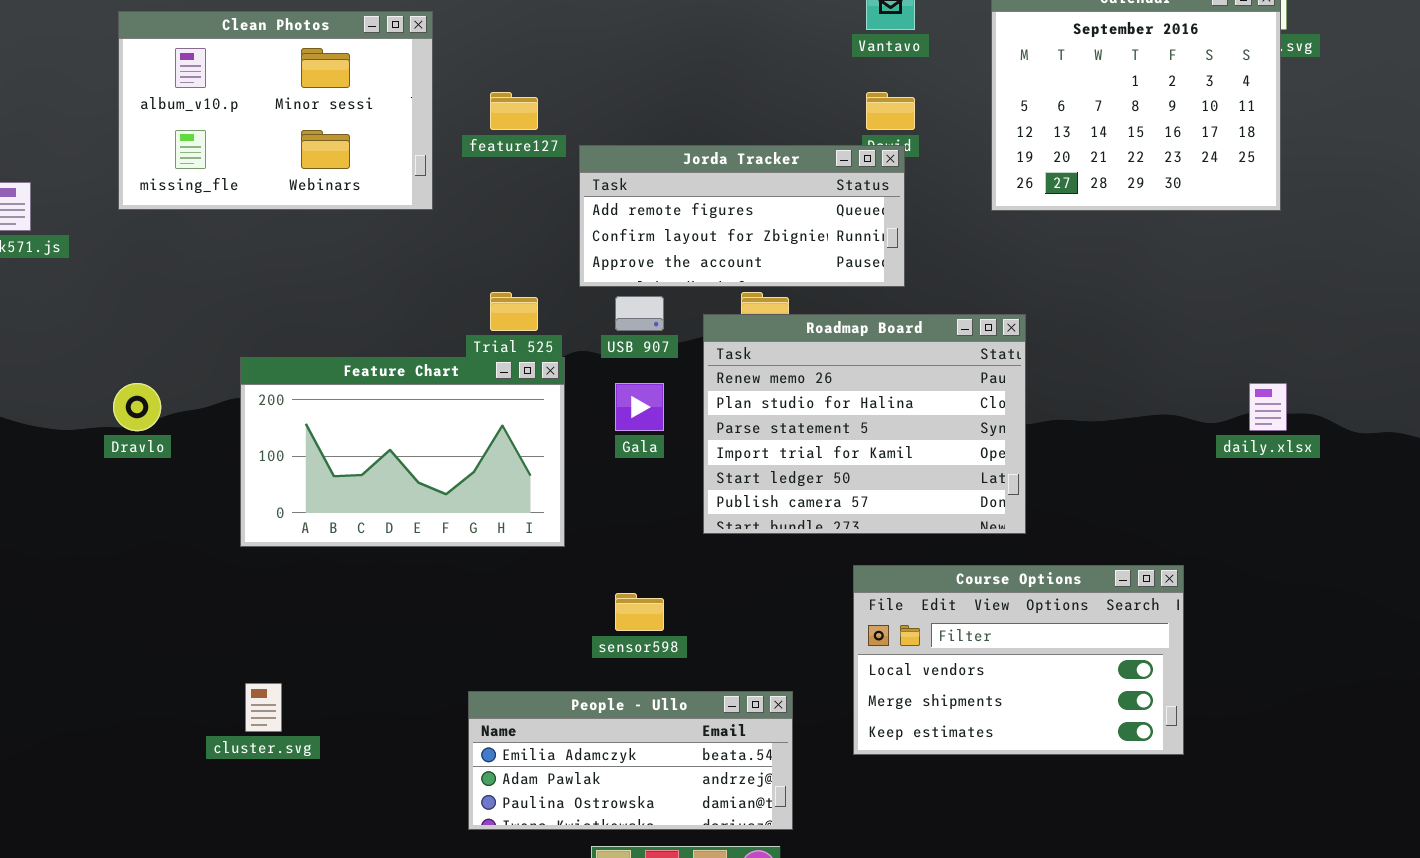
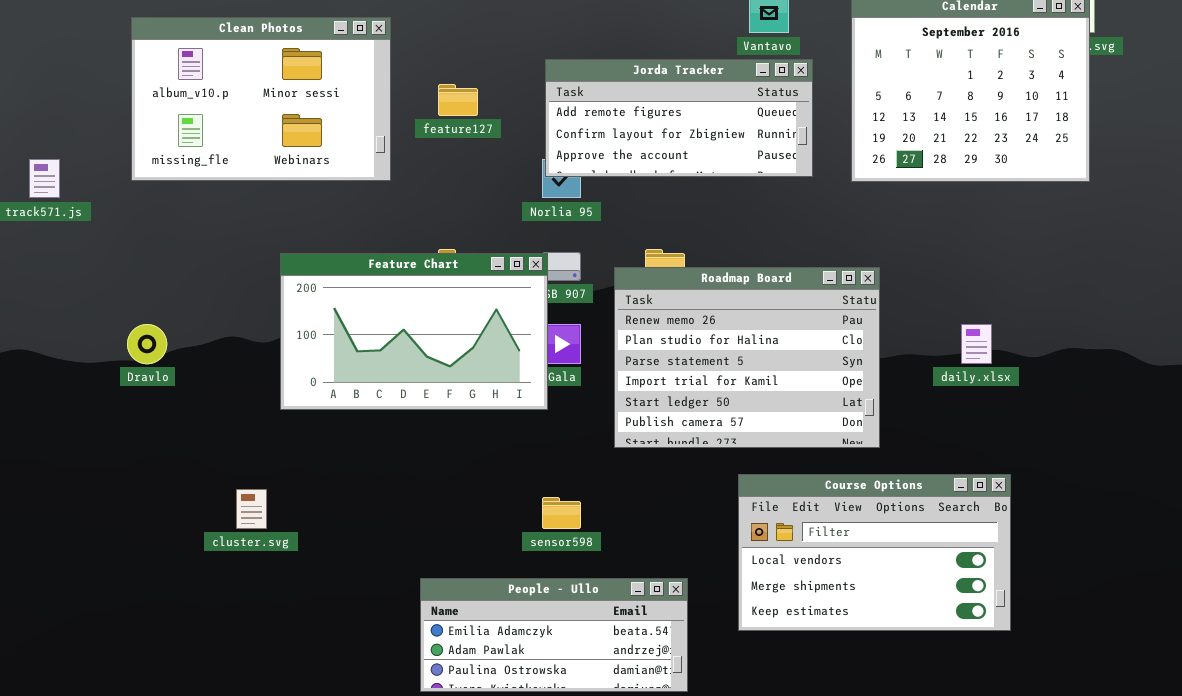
Jorda Tracker: [579,145,905,287] -> [545,59,813,177], moved
Feature Chart: [240,357,565,547] -> [280,253,548,410], moved
daily.xlsx: [1249,383,1287,431] -> [961,324,992,364], moved
cluster.svg: [245,683,282,732] -> [236,489,267,529], moved

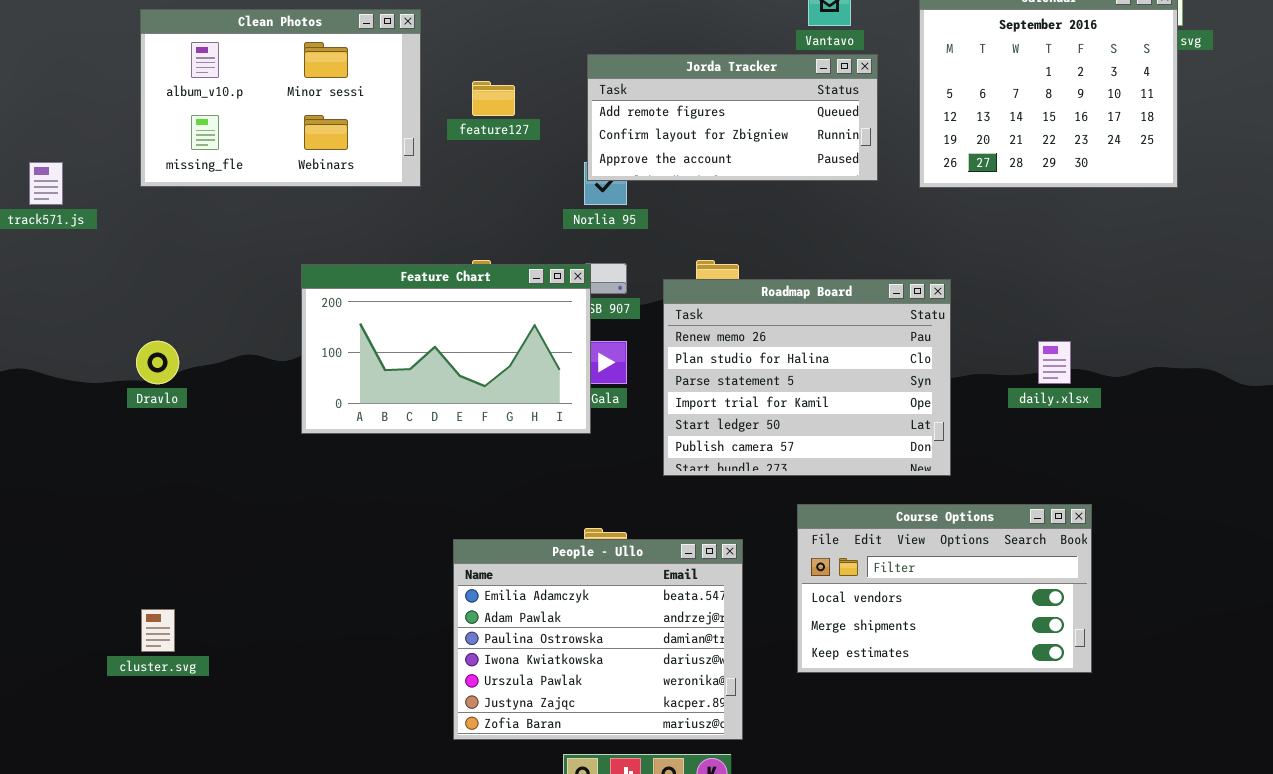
cluster.svg: [236,489,267,529] -> [141,609,175,652], moved
People - Ullo: [420,578,688,692] -> [453,539,743,740], resized

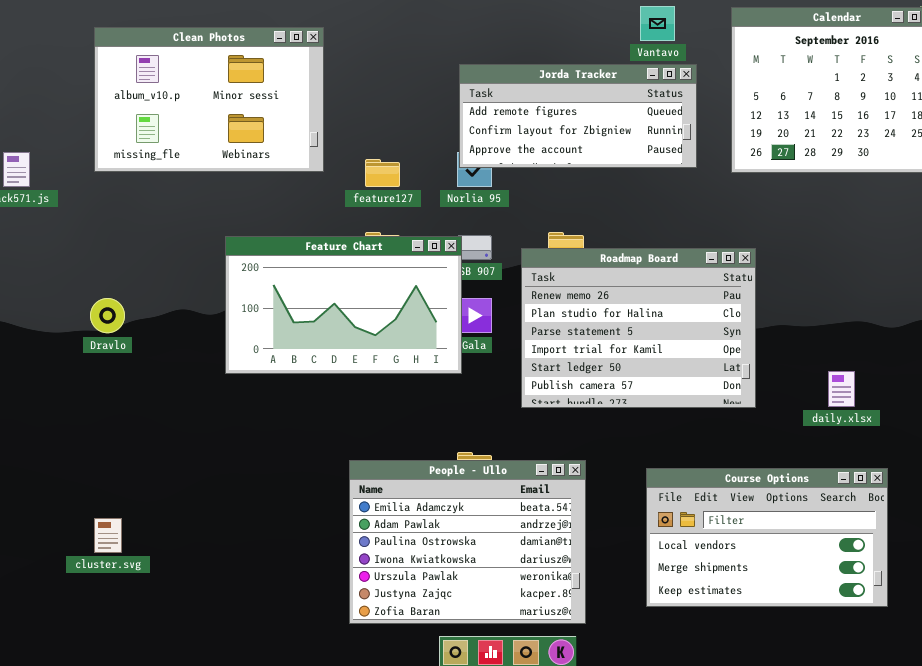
feature127: [472,81,515,116] -> [365,159,400,187], moved
daily.xlsx: [1038,341,1071,384] -> [828,371,855,407], moved
Course Options: [797,504,1092,673] -> [646,468,888,607], moved

